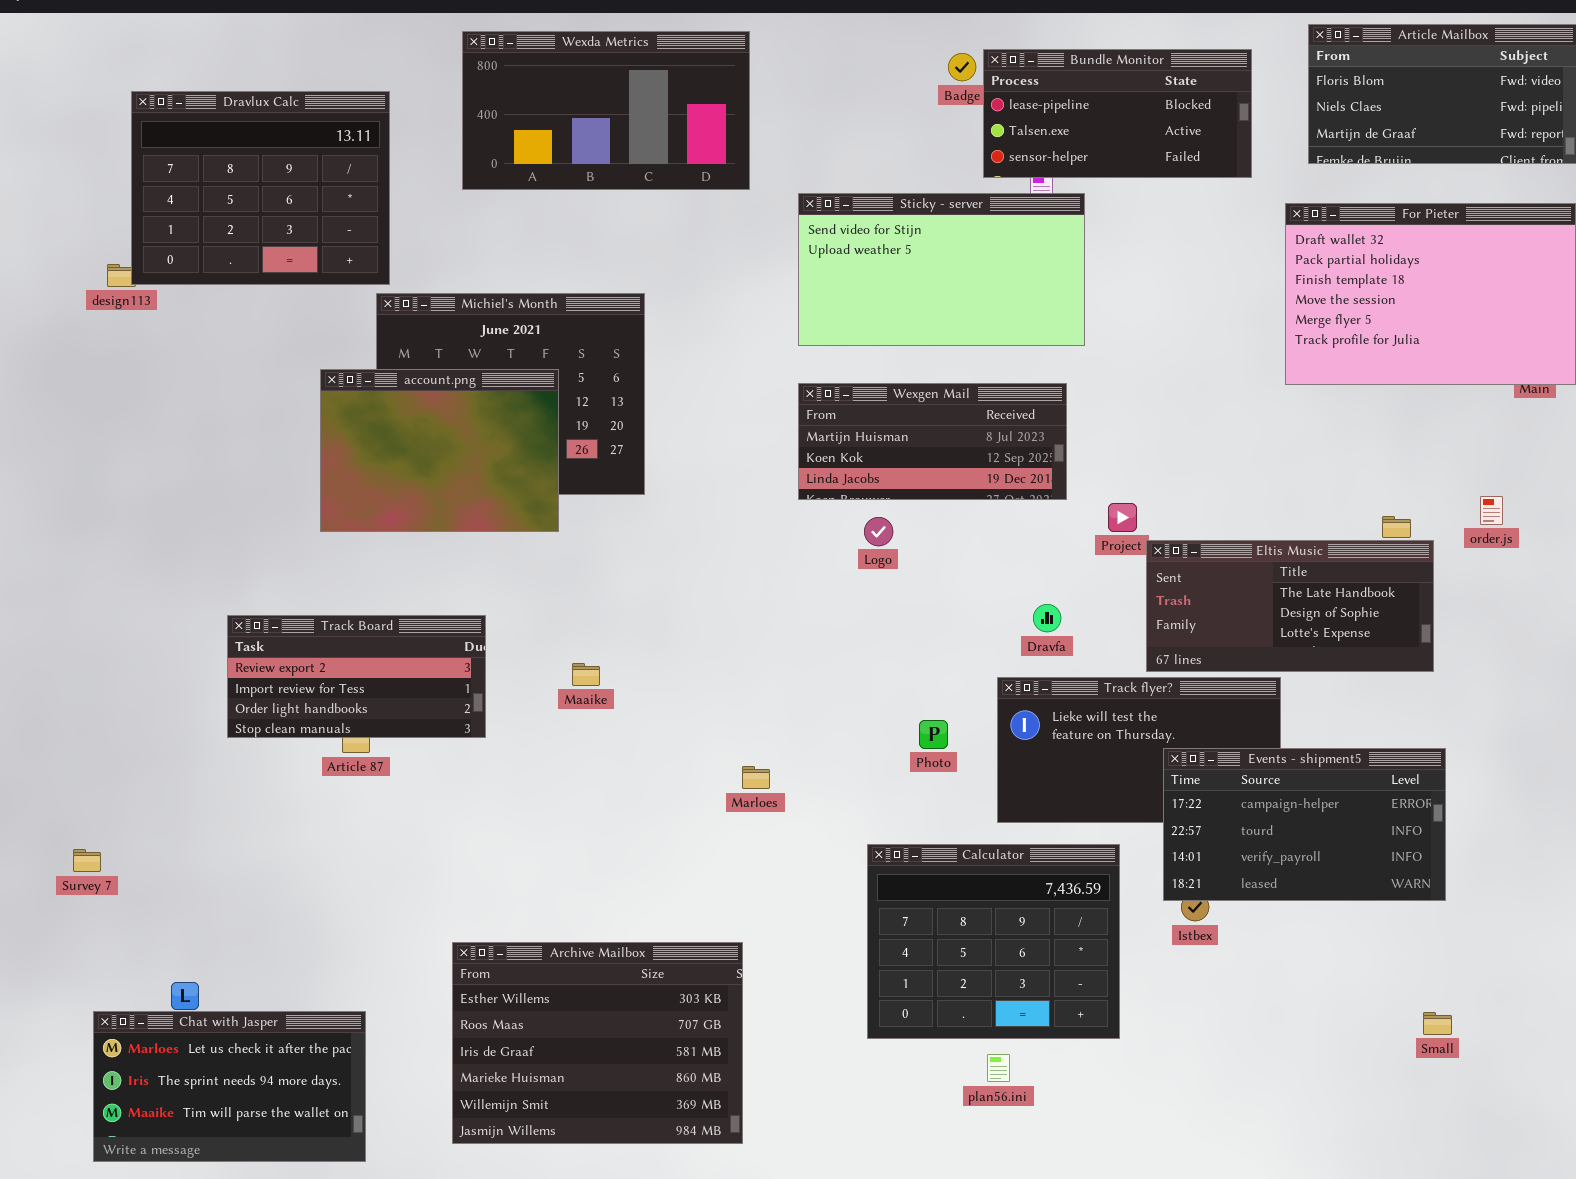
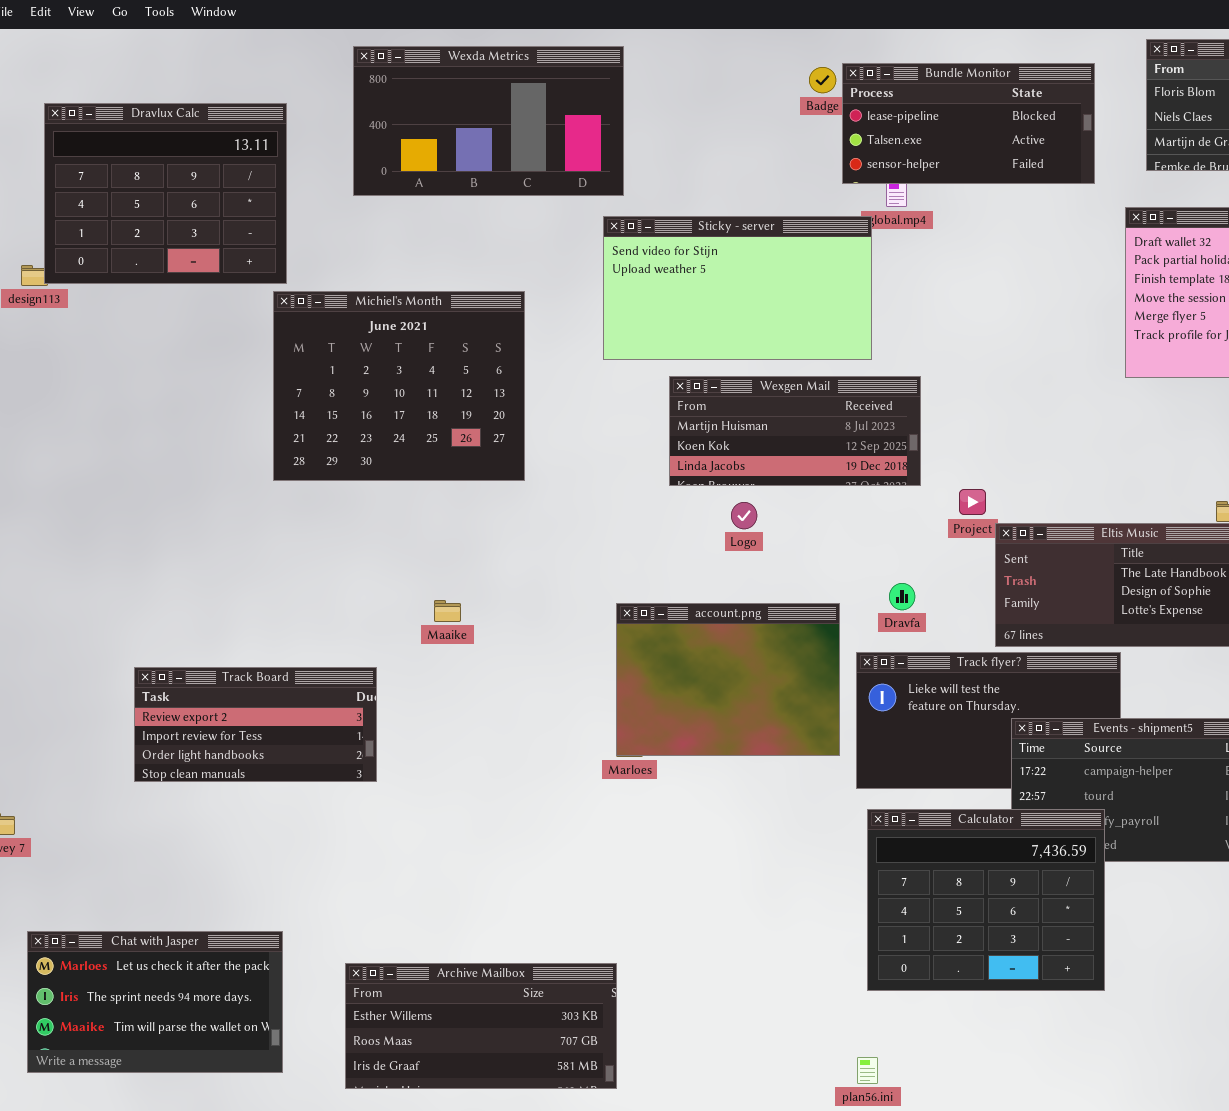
Sticky - server: [798,193,1085,346] -> [603,216,872,360], moved
account.png: [320,369,559,532] -> [616,603,840,756], moved
Track Board: [227,615,486,738] -> [134,667,377,782], moved
Maaike: [572,663,600,686] -> [434,600,461,622], moved
Calculator: [867,844,1120,1039] -> [867,809,1105,991], moved
Archive Mailbox: [452,942,743,1144] -> [345,963,617,1089], resized
Chat with Jasper: [93,1011,366,1162] -> [27,931,283,1073], moved
plan56.ini: [987,1054,1010,1082] -> [857,1057,878,1084], moved

